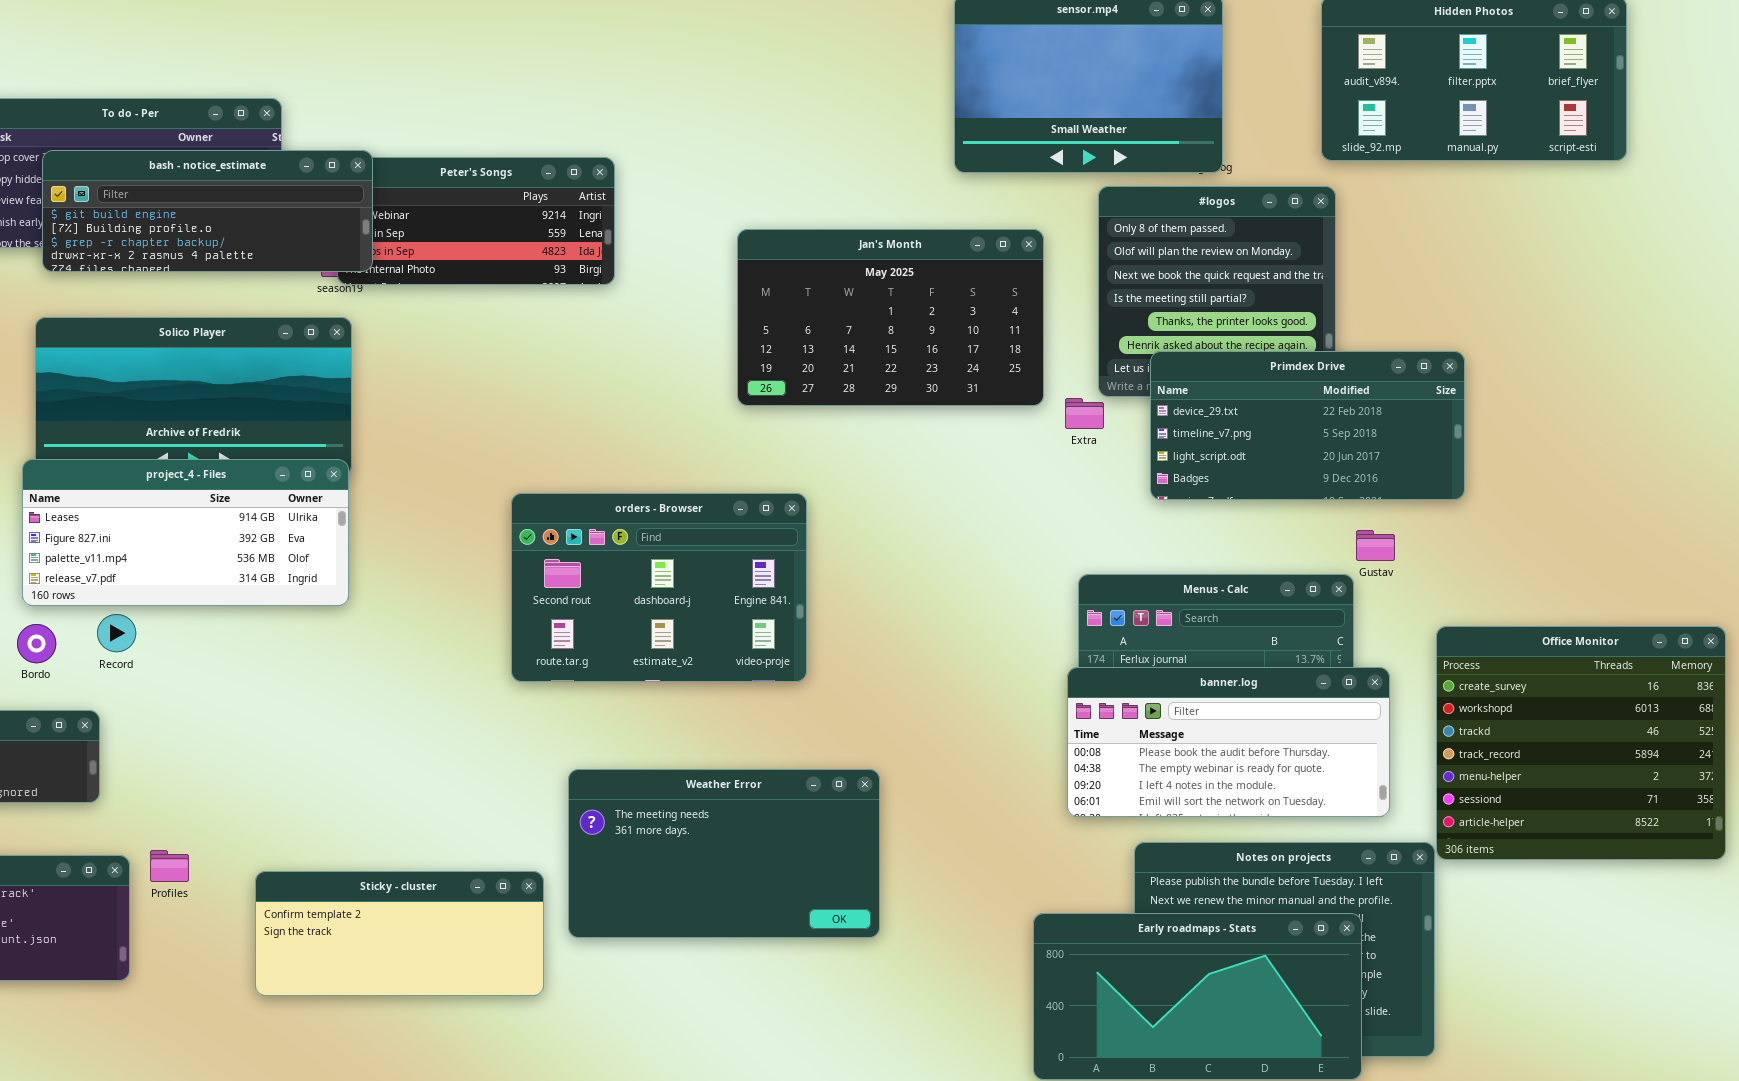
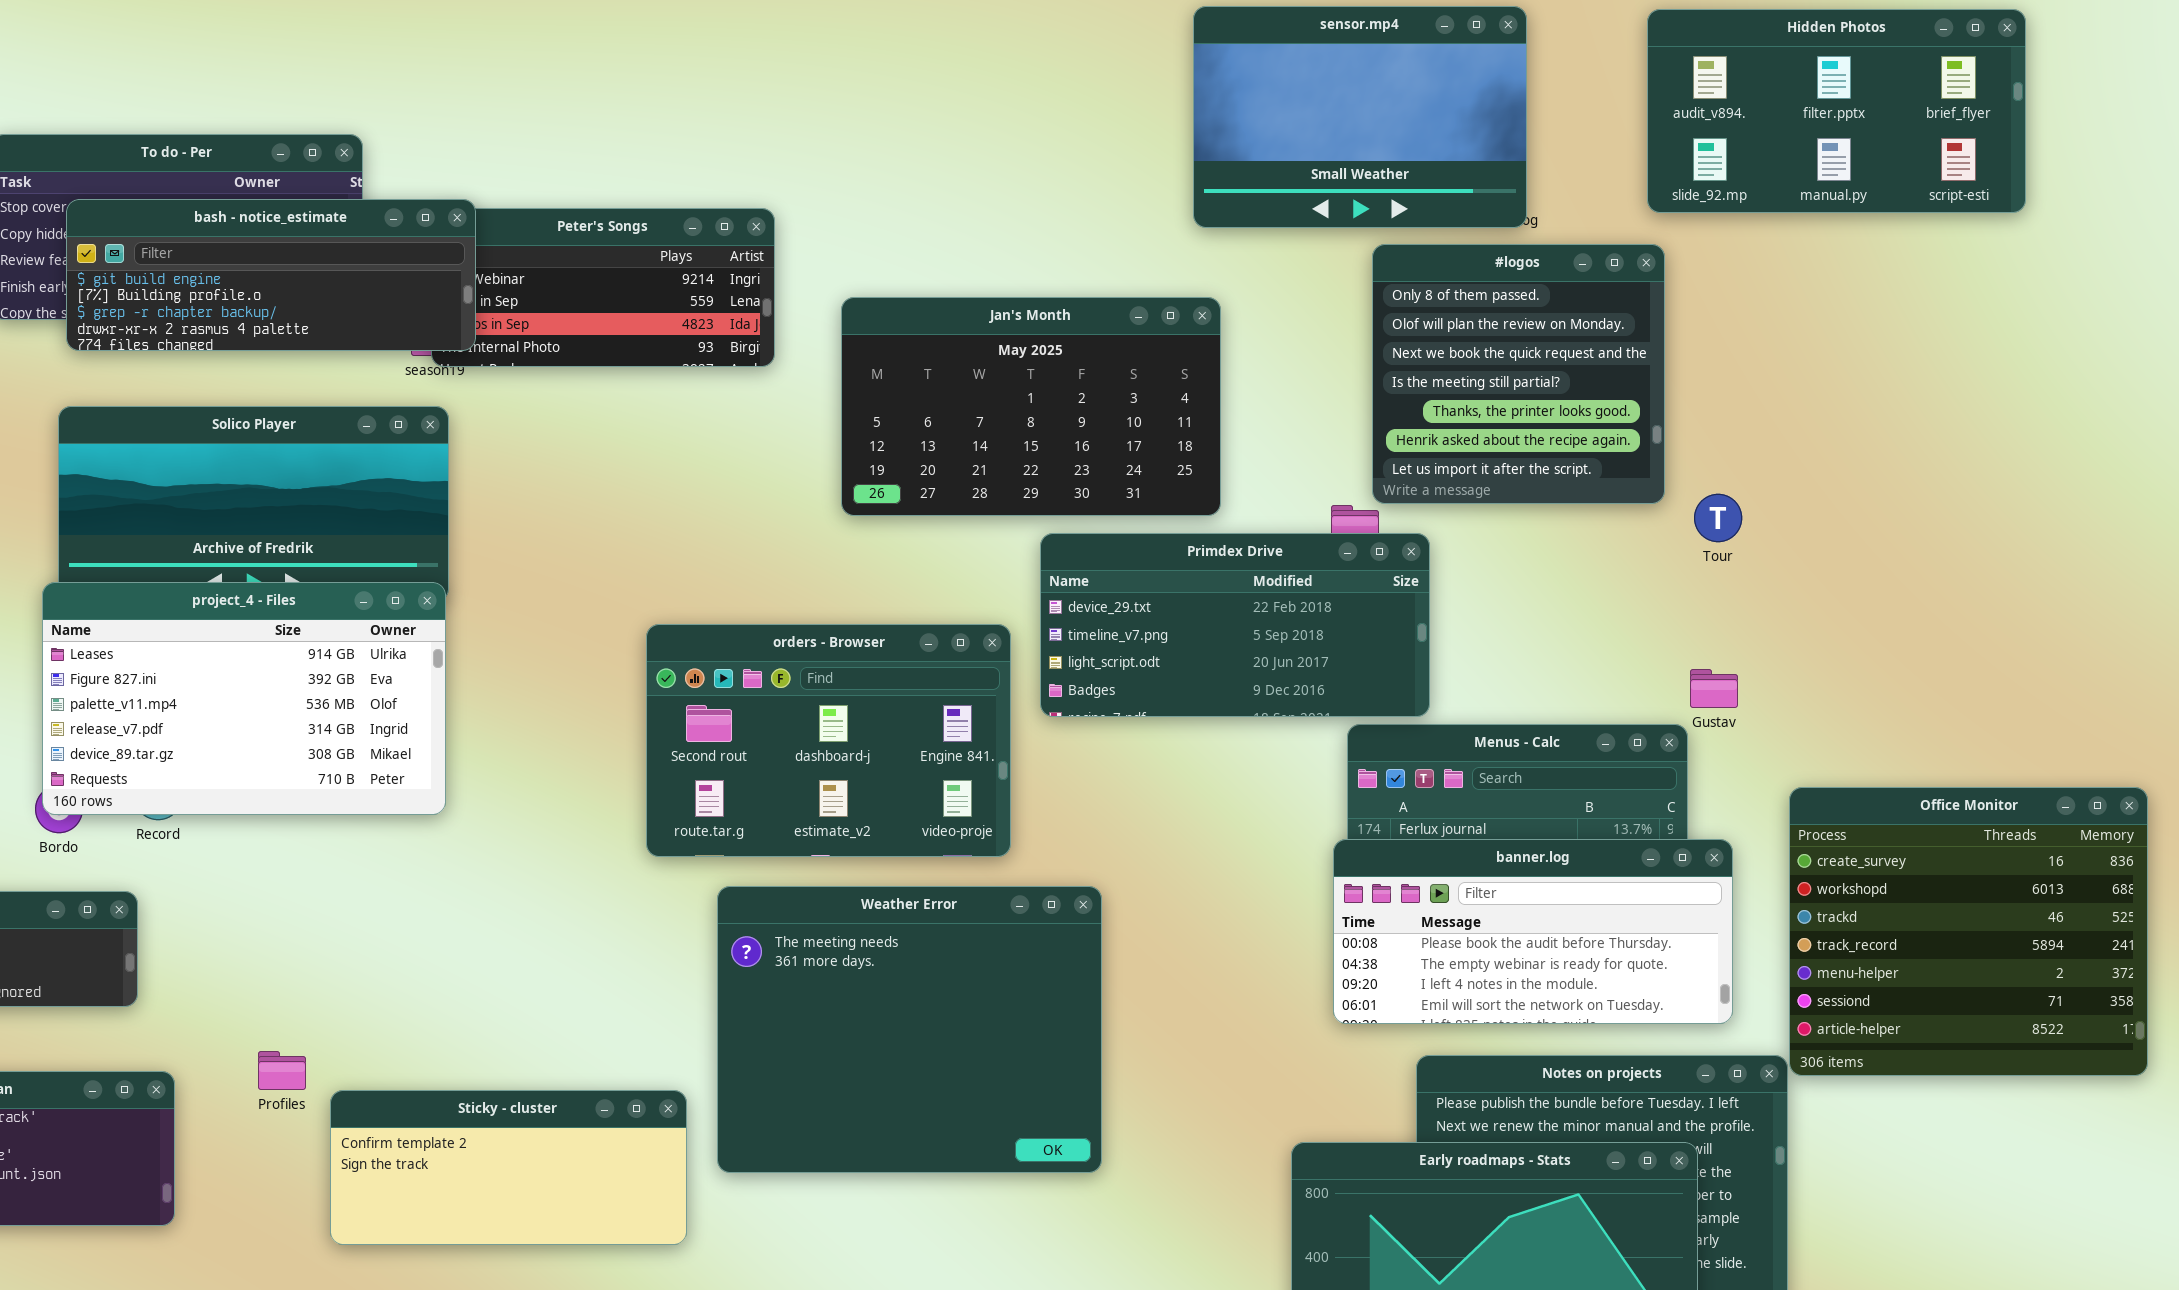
Jan's Month: [737,229,1044,406] -> [841,297,1221,516], moved
Primdex Drive: [1150,351,1465,500] -> [1040,533,1430,717], moved
project_4 - Files: [22,459,349,606] -> [42,582,446,815], resized
Weather Error: [568,769,880,938] -> [717,886,1102,1173], resized
Profiles: [150,850,189,882] -> [258,1051,306,1090], moved

